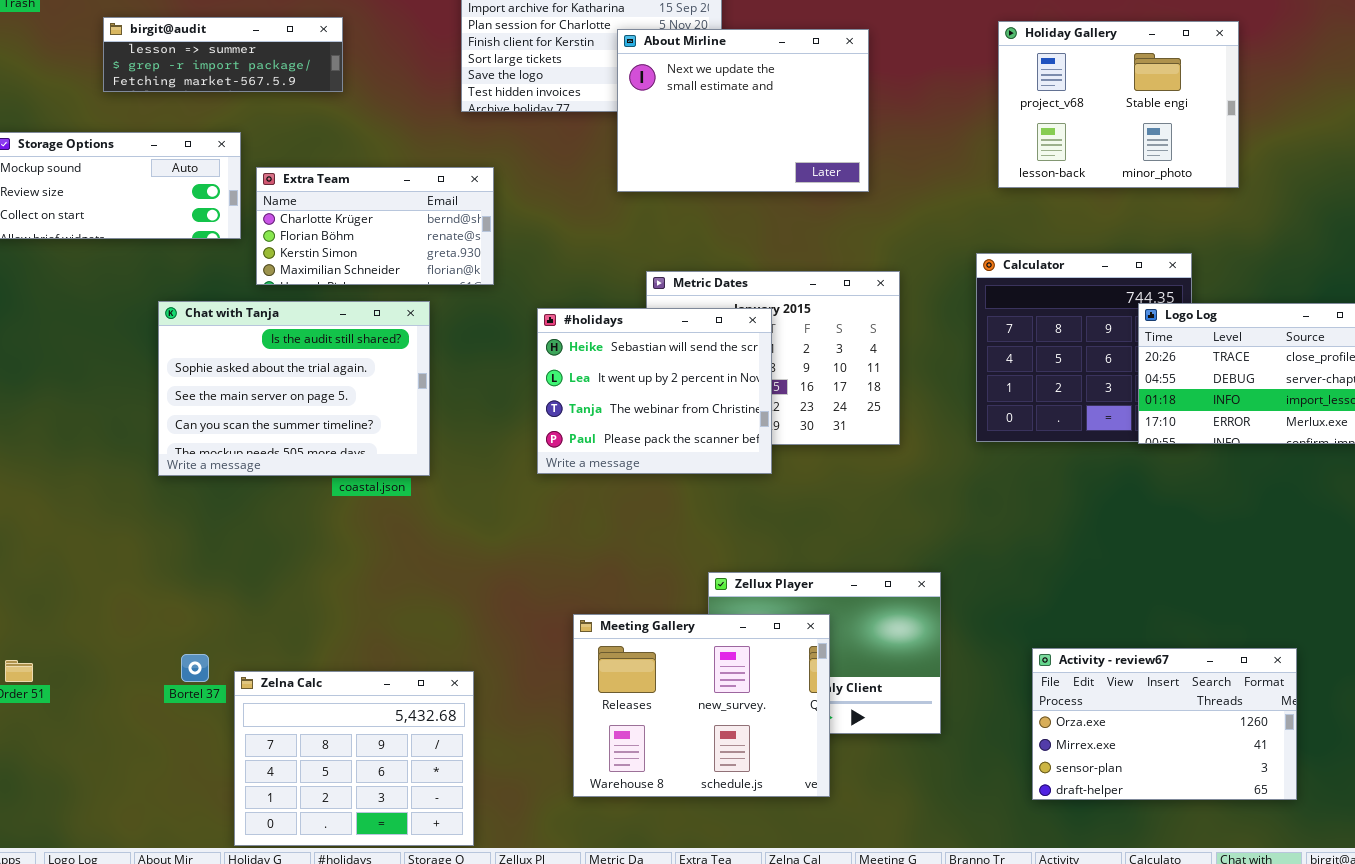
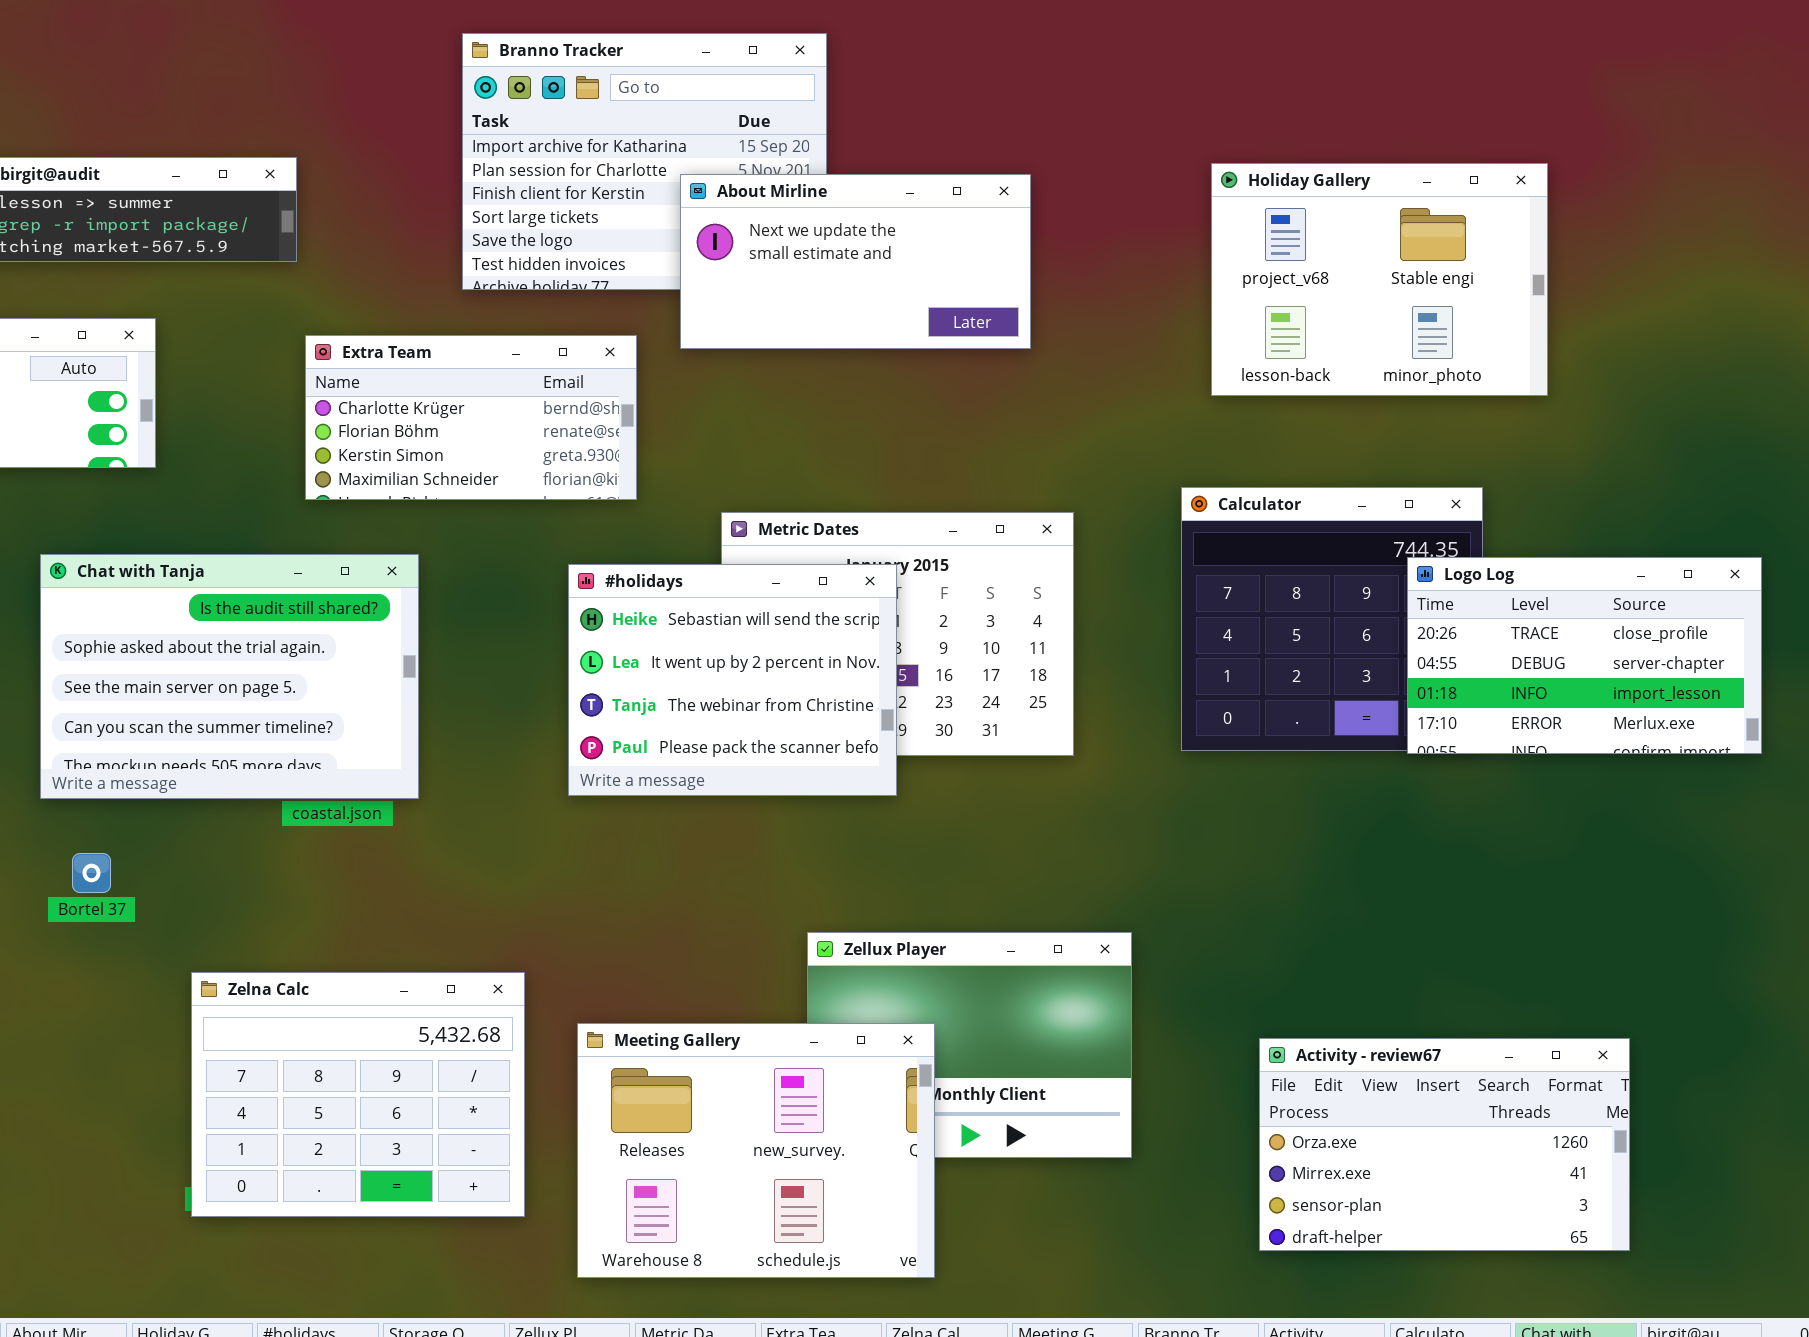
About Mirline: [617,29,869,192] -> [680,174,1031,349], resized
Extra Team: [256,167,494,285] -> [305,335,637,500], moved
Meeting Gallery: [573,614,830,797] -> [577,1023,935,1278], moved
Bortel 37: [181,654,209,682] -> [72,853,111,893], moved
Zelna Calc: [234,671,474,846] -> [191,972,525,1217], moved

